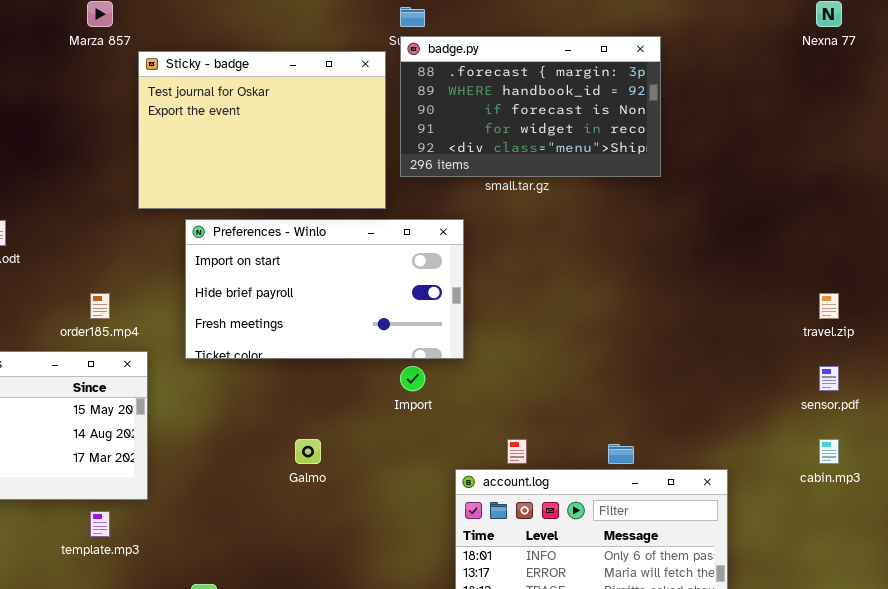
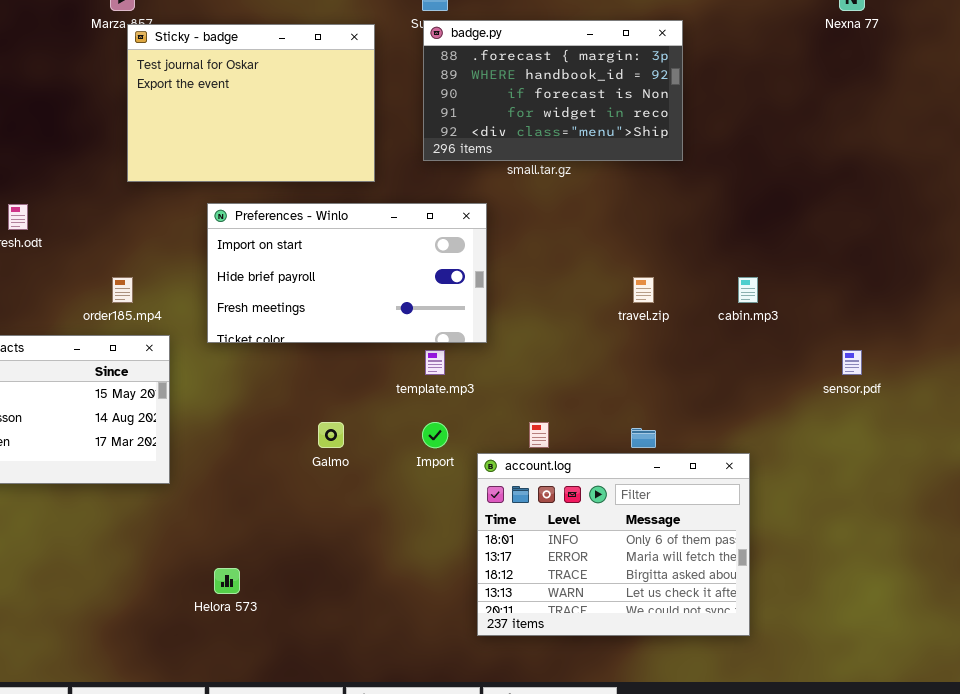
Sticky - badge: [138,51,386,209] -> [127,24,375,182], moved
travel.zip: [819,293,839,319] -> [633,277,654,303], moved
Import: [400,366,425,391] -> [422,422,448,448], moved
cabin.mp3: [819,439,839,464] -> [738,277,758,303], moved
template.mp3: [90,511,110,537] -> [425,350,445,375], moved

